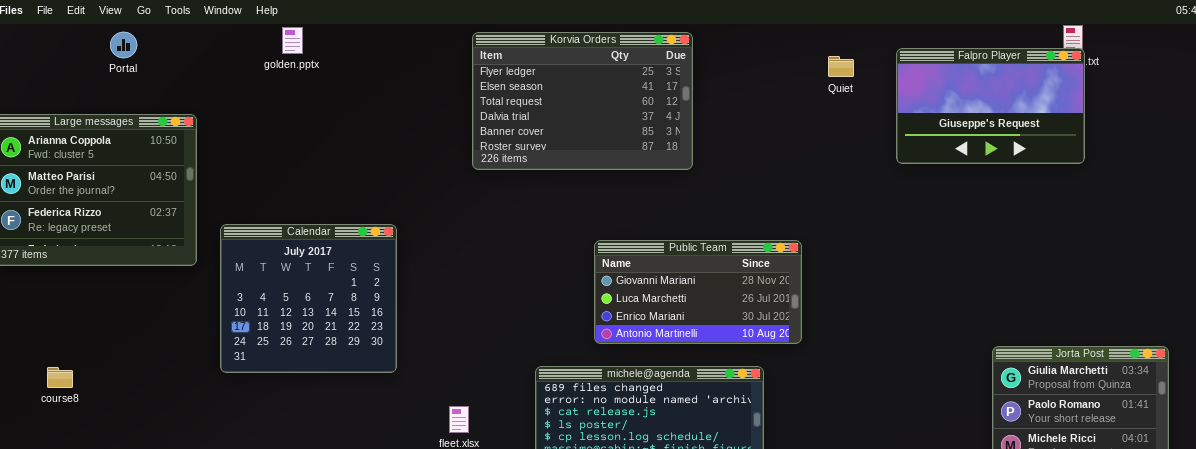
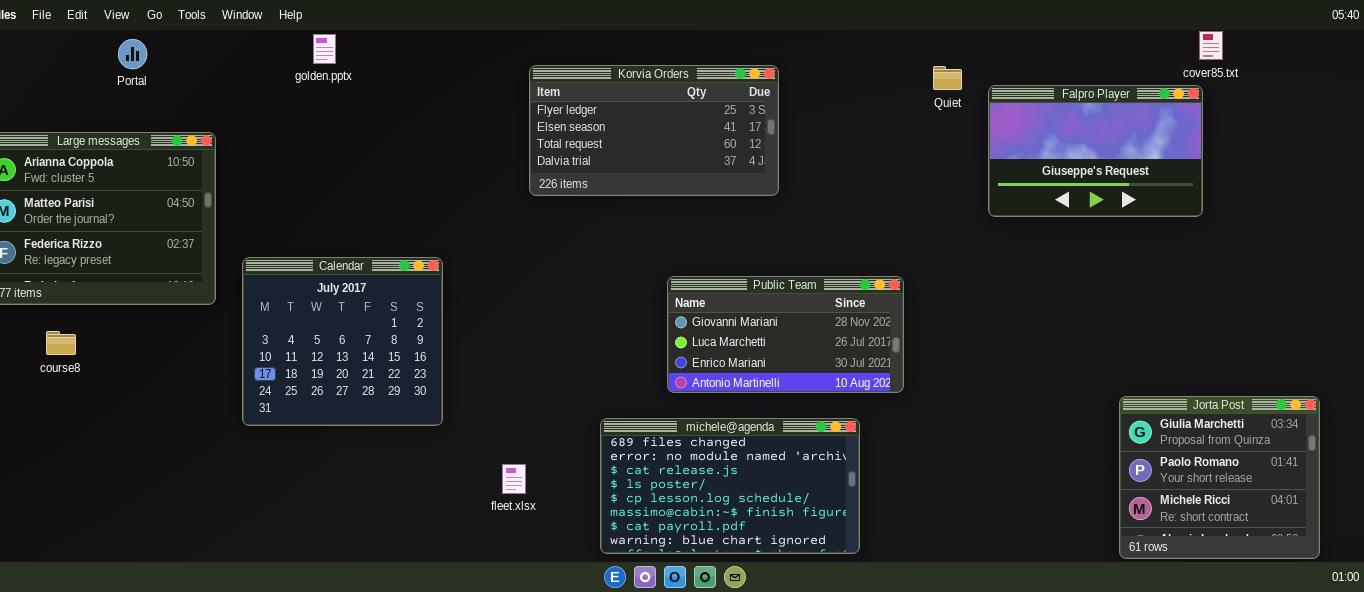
Korvia Orders: [472,32,693,170] -> [529,65,779,196], resized
Falpro Player: [896,48,1085,164] -> [988,85,1203,217], moved
course8: [47,367,73,388] -> [46,331,76,355], moved

